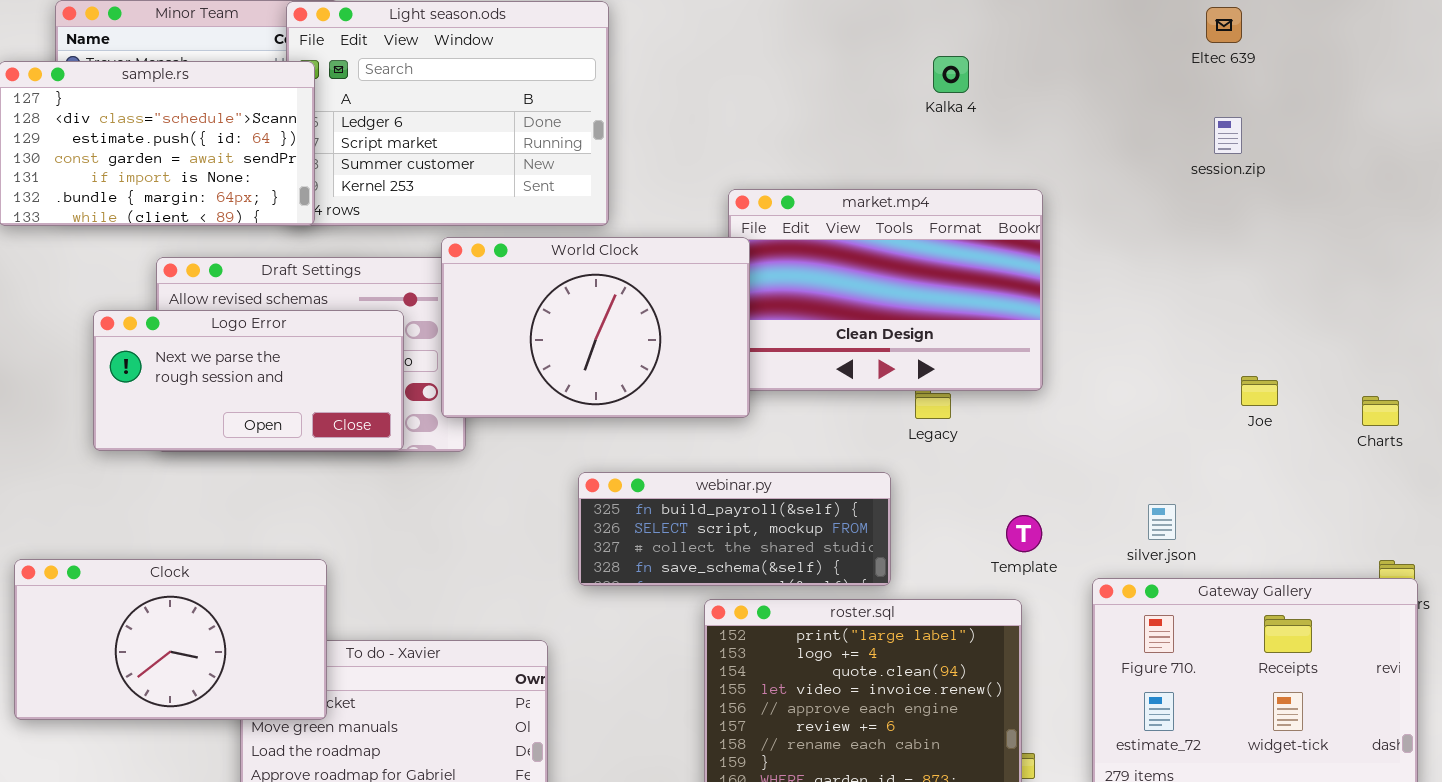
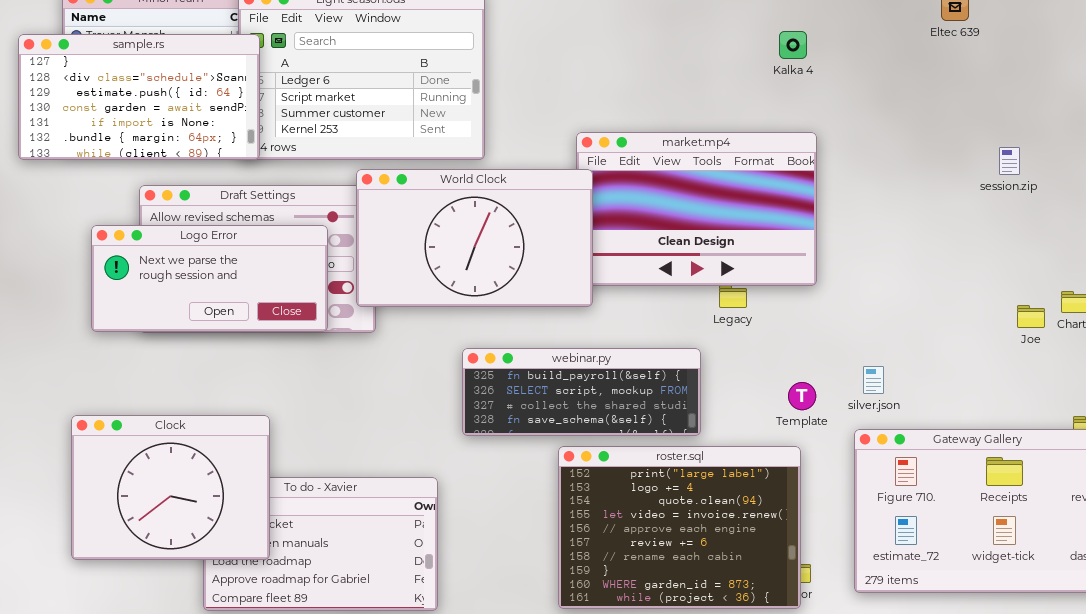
Kalka 4: [933,56,969,93] -> [779,31,807,59], moved
session.zip: [1214,117,1242,154] -> [999,147,1020,175], moved
Joe: [1241,376,1278,406] -> [1017,305,1045,328], moved
silver.json: [1148,504,1176,540] -> [863,366,884,394], moved
Clock: [14,559,327,720] -> [71,415,270,560], resized

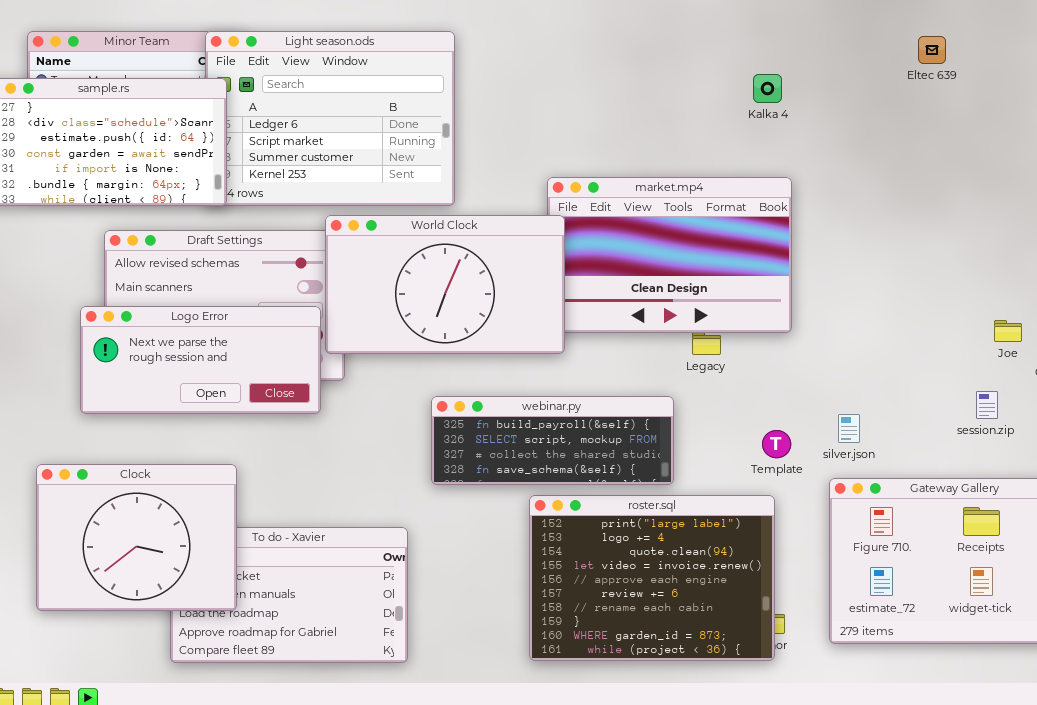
session.zip: [999,147,1020,175] -> [976,391,998,419], moved
Logo Error: [91,225,328,332] -> [80,306,321,414], moved
Joe: [1017,305,1045,328] -> [994,320,1022,342], moved

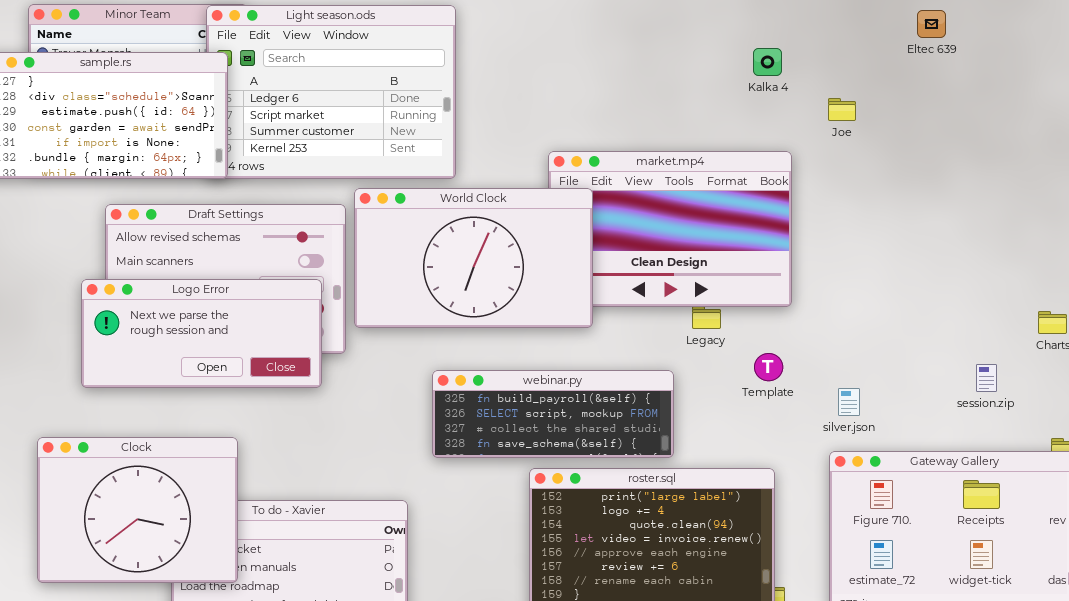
World Clock: [325,215,565,354] -> [354,188,593,328], moved
Joe: [994,320,1022,342] -> [828,98,856,121], moved
Template: [762,430,791,458] -> [754,353,783,381], moved

